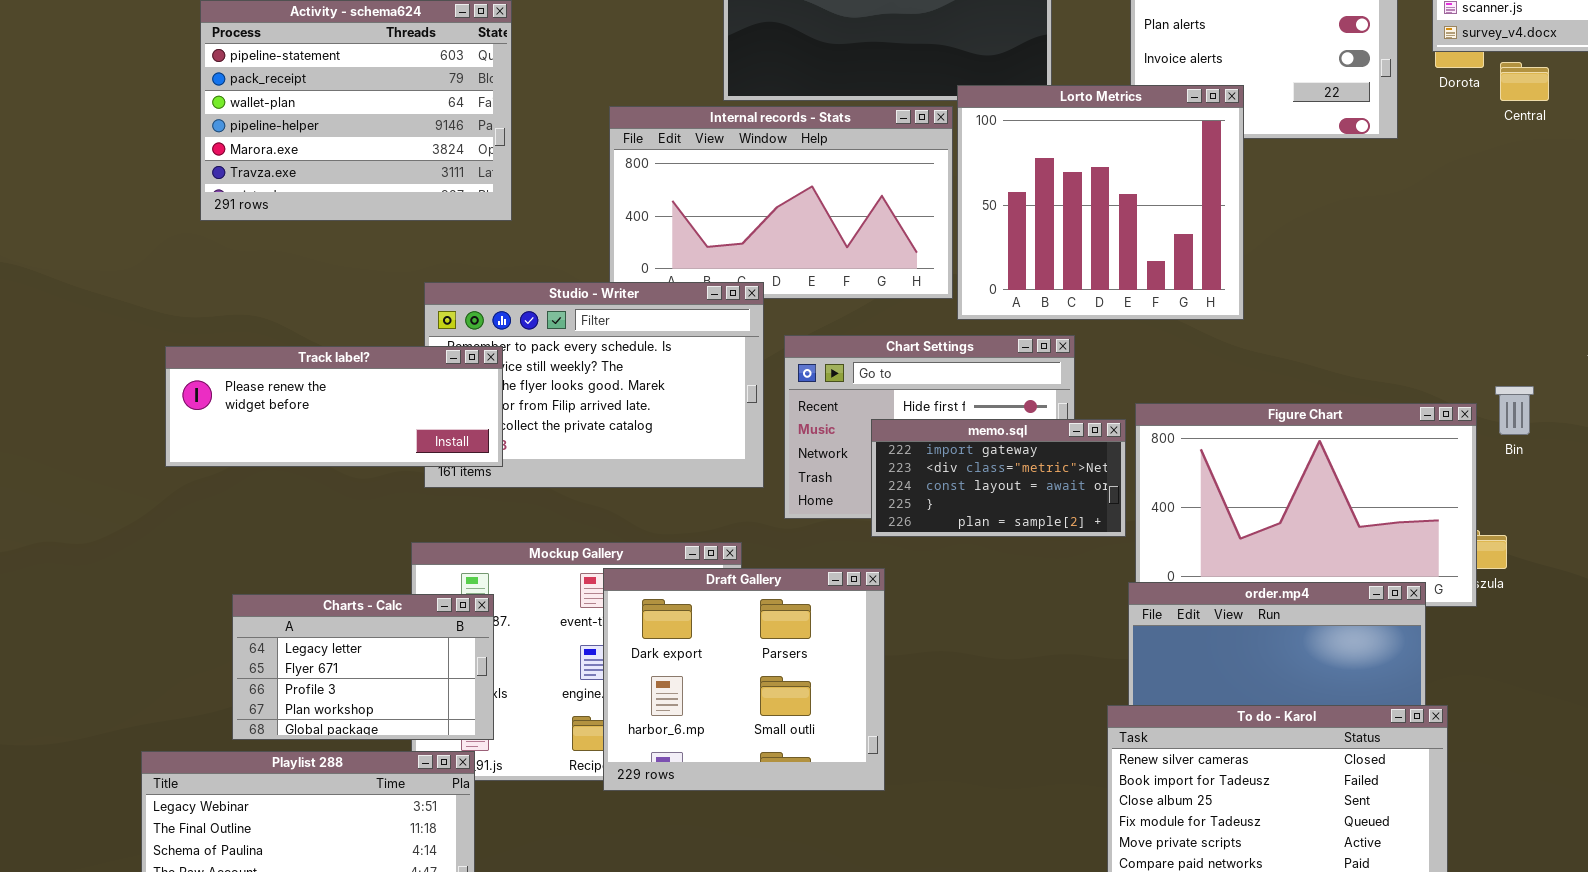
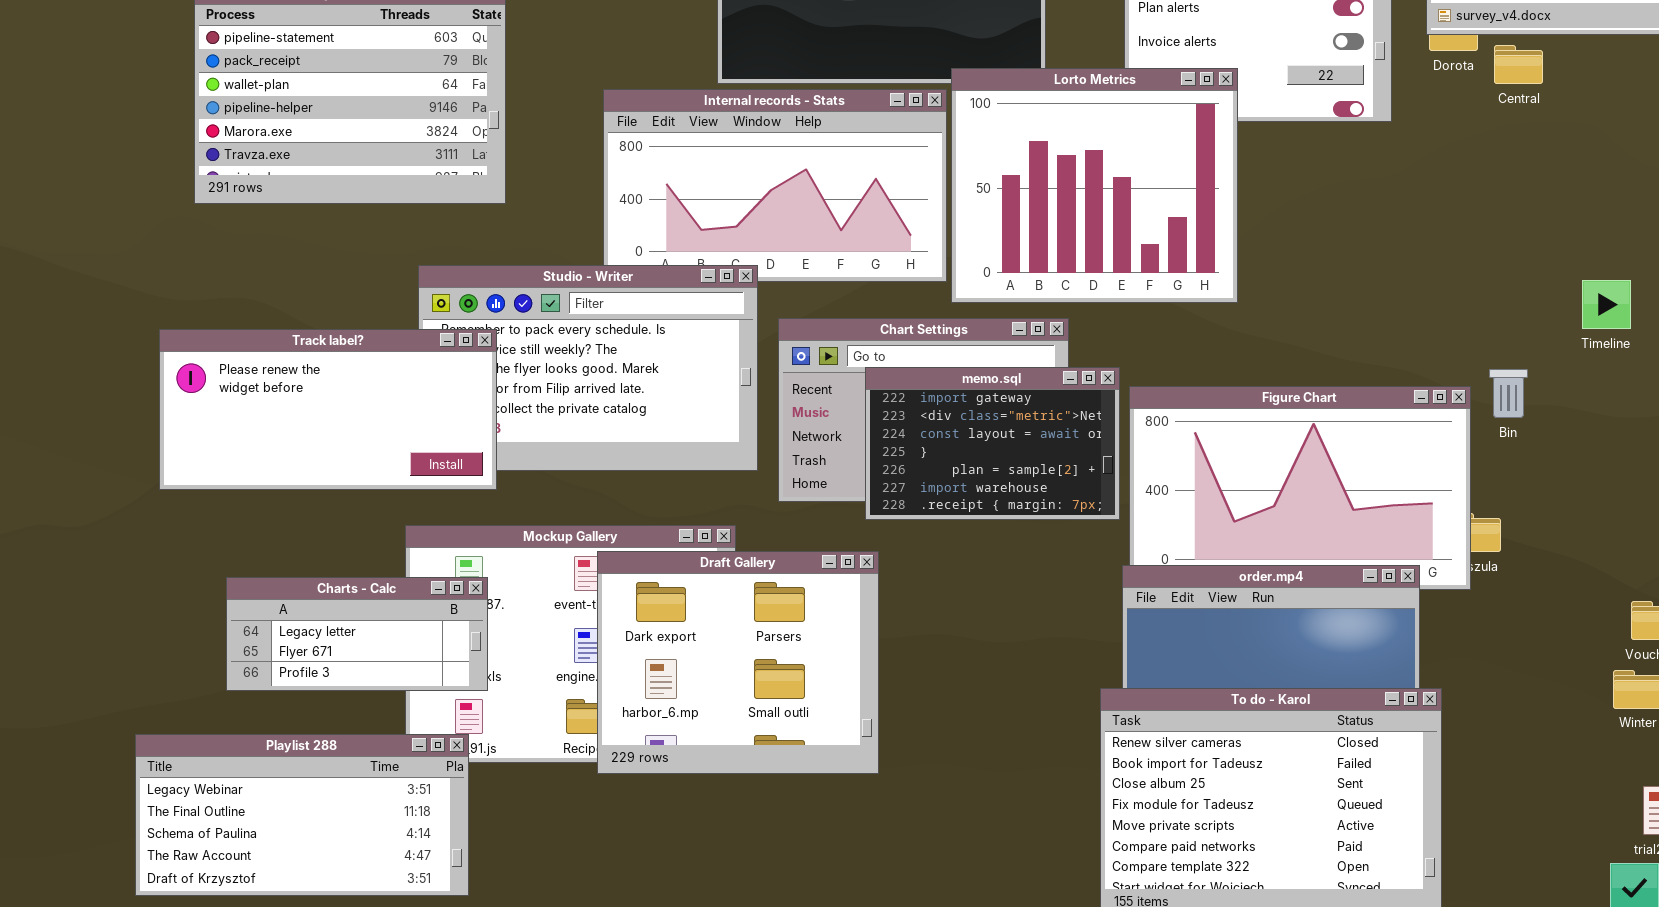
Track label?: [165,346,503,467] -> [159,329,497,490], resized
memo.sql: [871,419,1126,537] -> [865,367,1120,520], resized
Charts - Calc: [232,594,494,740] -> [226,577,488,691], resized

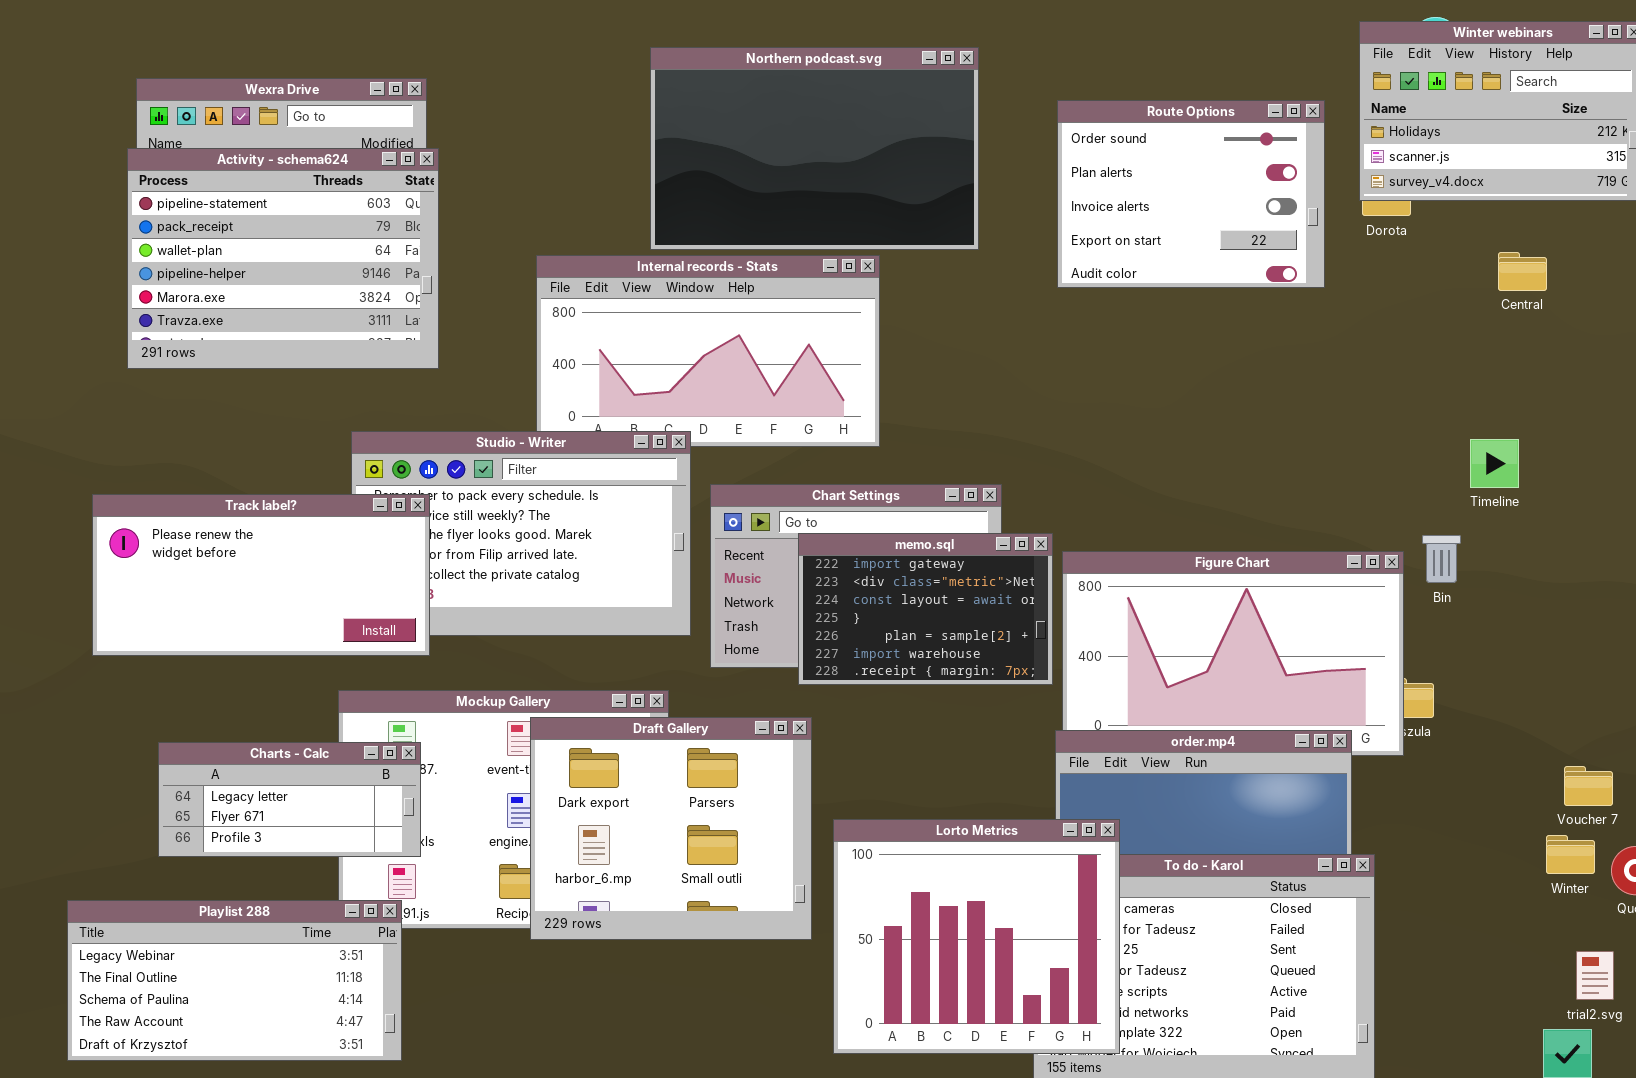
Central: [1494,45,1543,84] -> [1498,252,1547,291], moved
Lorto Metrics: [951,68,1238,303] -> [833,819,1120,1054], moved
Timeline: [1582,280,1631,329] -> [1470,439,1519,488], moved

